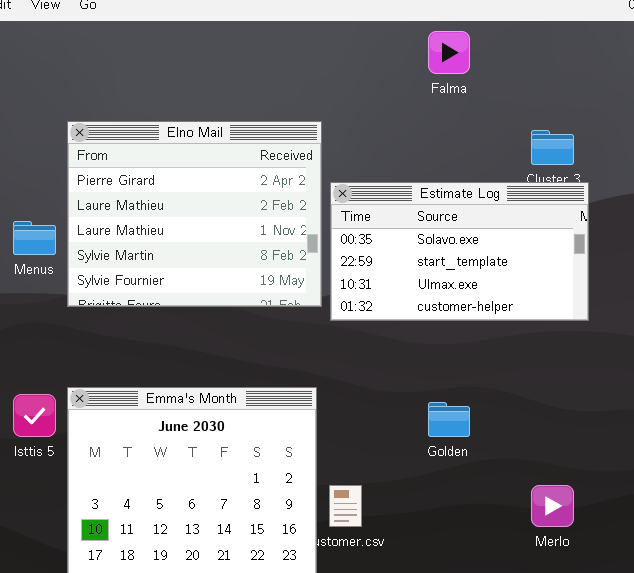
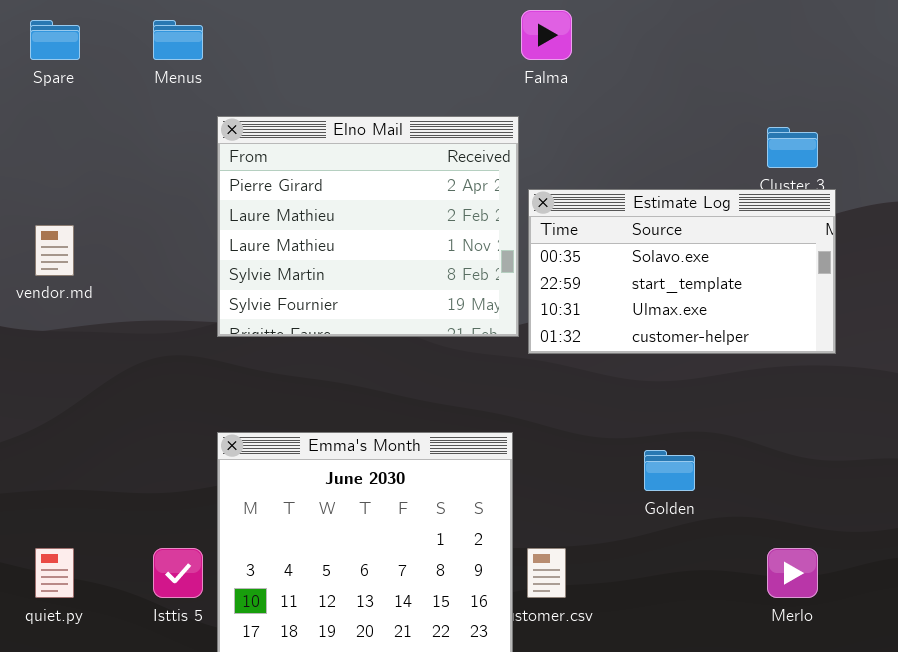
Falma: [428,31,470,74] -> [521,10,572,60], moved
Menus: [13,221,56,255] -> [153,20,203,60], moved
Isttis 5: [13,394,56,437] -> [153,548,203,598], moved

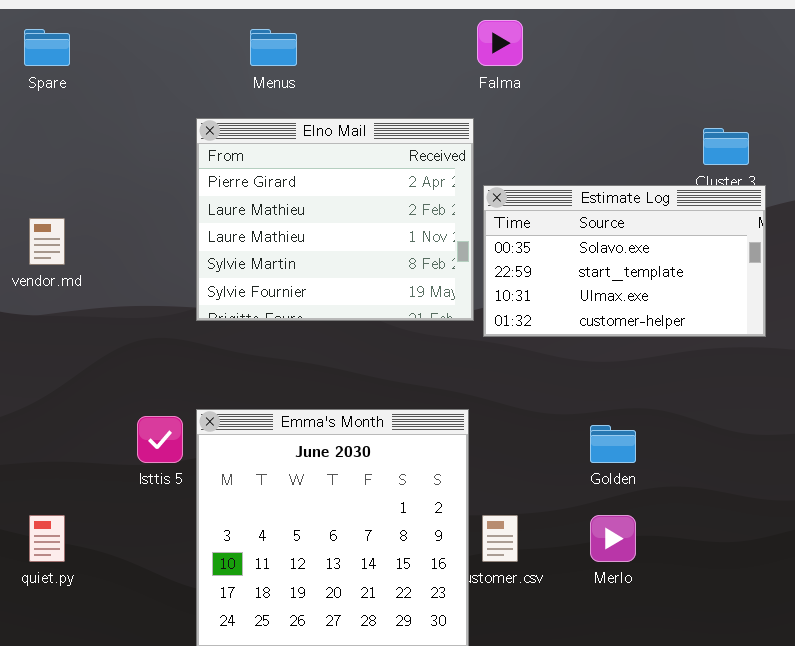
Menus: [153,20,203,60] -> [250,29,297,66], moved
Isttis 5: [153,548,203,598] -> [137,416,183,463], moved
Merlo: [767,548,818,598] -> [590,515,636,562], moved

